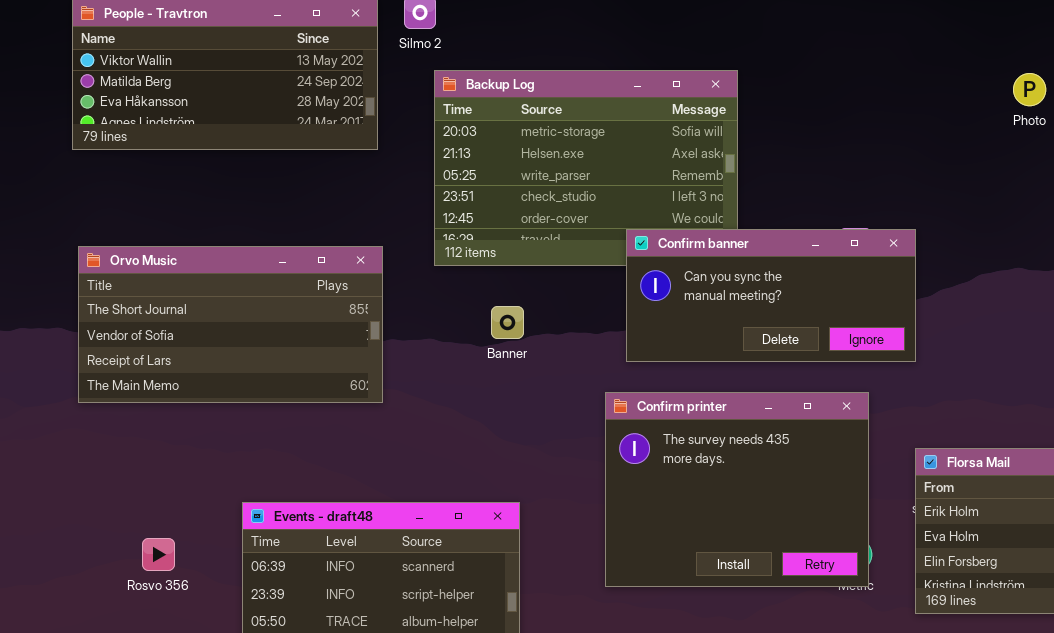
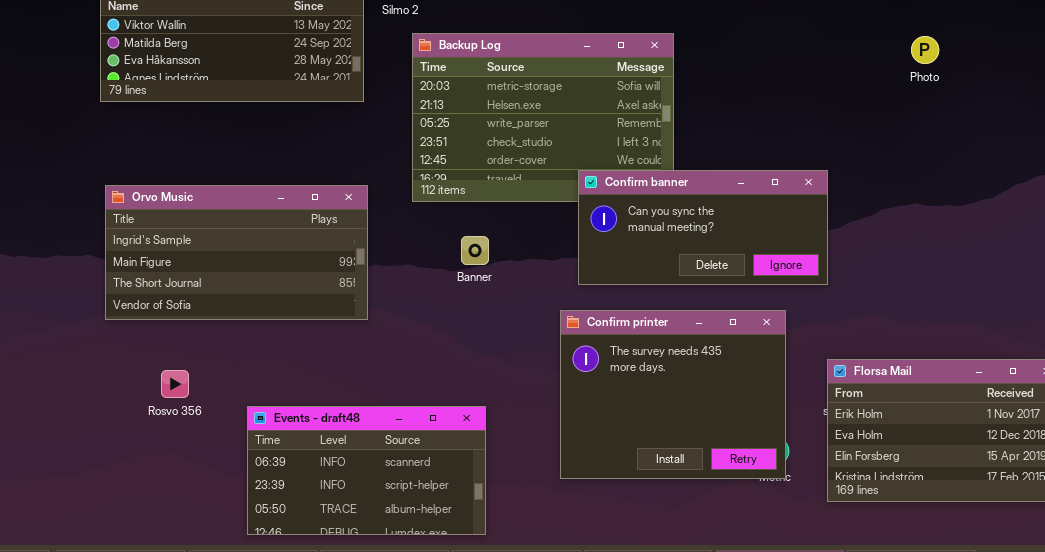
Orvo Music: [78,246,383,403] -> [105,185,368,320], scrolled up 2 rows
Rosvo 356: [142,538,175,571] -> [161,370,189,398], moved

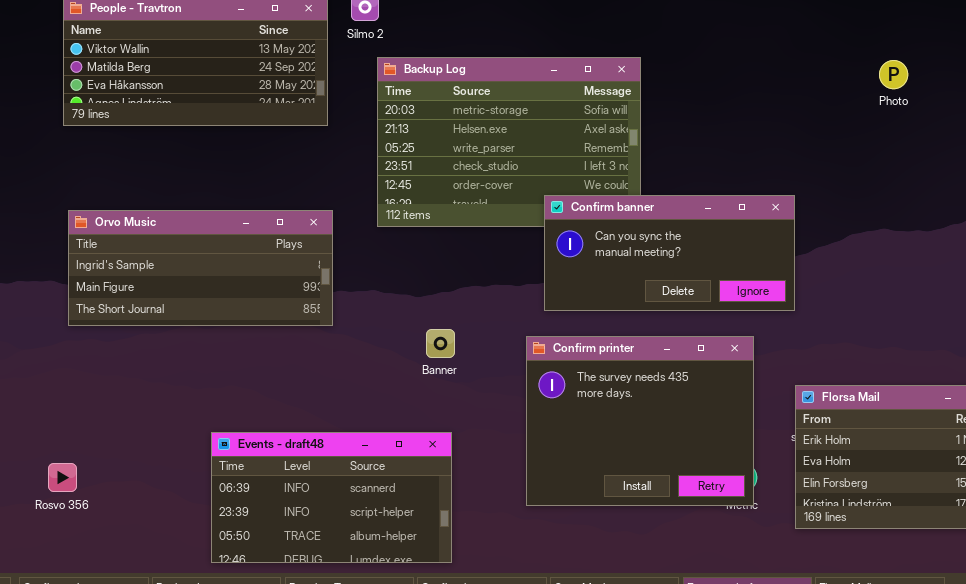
Orvo Music: [105,185,368,320] -> [68,210,333,326], resized
Banner: [461,236,489,265] -> [426,329,455,358], moved
Rosvo 356: [161,370,189,398] -> [48,463,77,492], moved

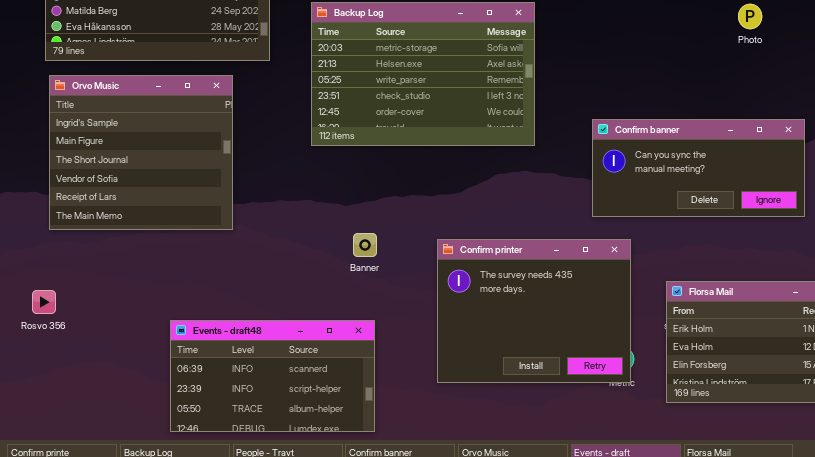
Confirm banner: [544,195,795,311] -> [592,119,805,217], moved
Orvo Music: [68,210,333,326] -> [49,75,233,230], resized
Rosvo 356: [48,463,77,492] -> [32,290,56,314], moved

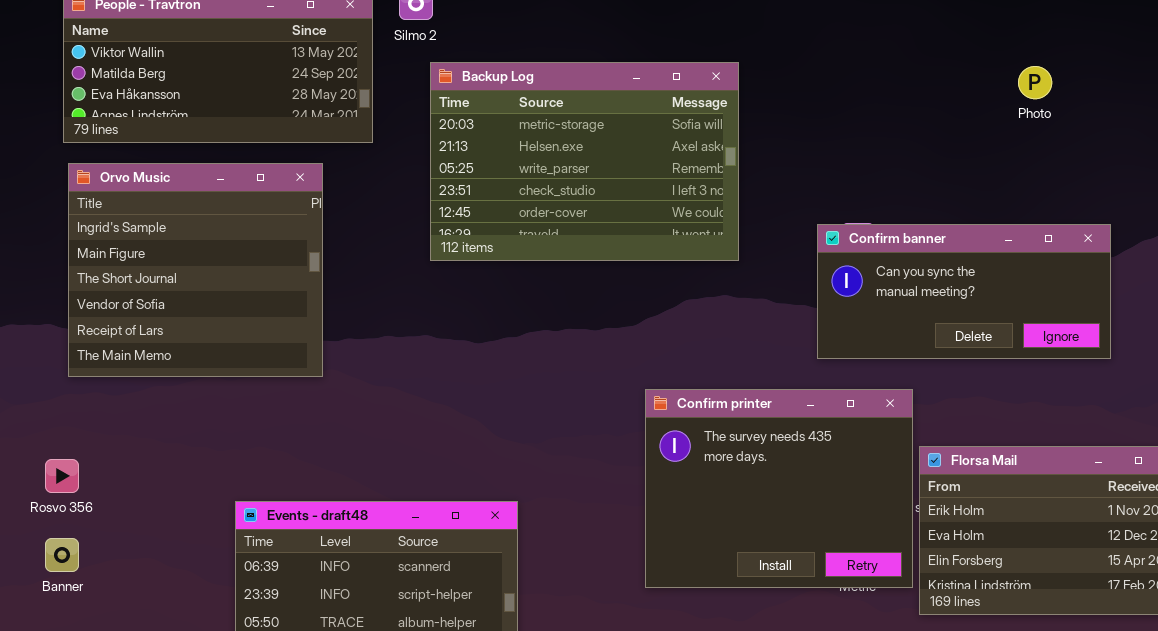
Banner: [353,233,377,257] -> [45,538,79,572], moved
Confirm printer: [437,239,631,383] -> [645,389,913,588], moved

